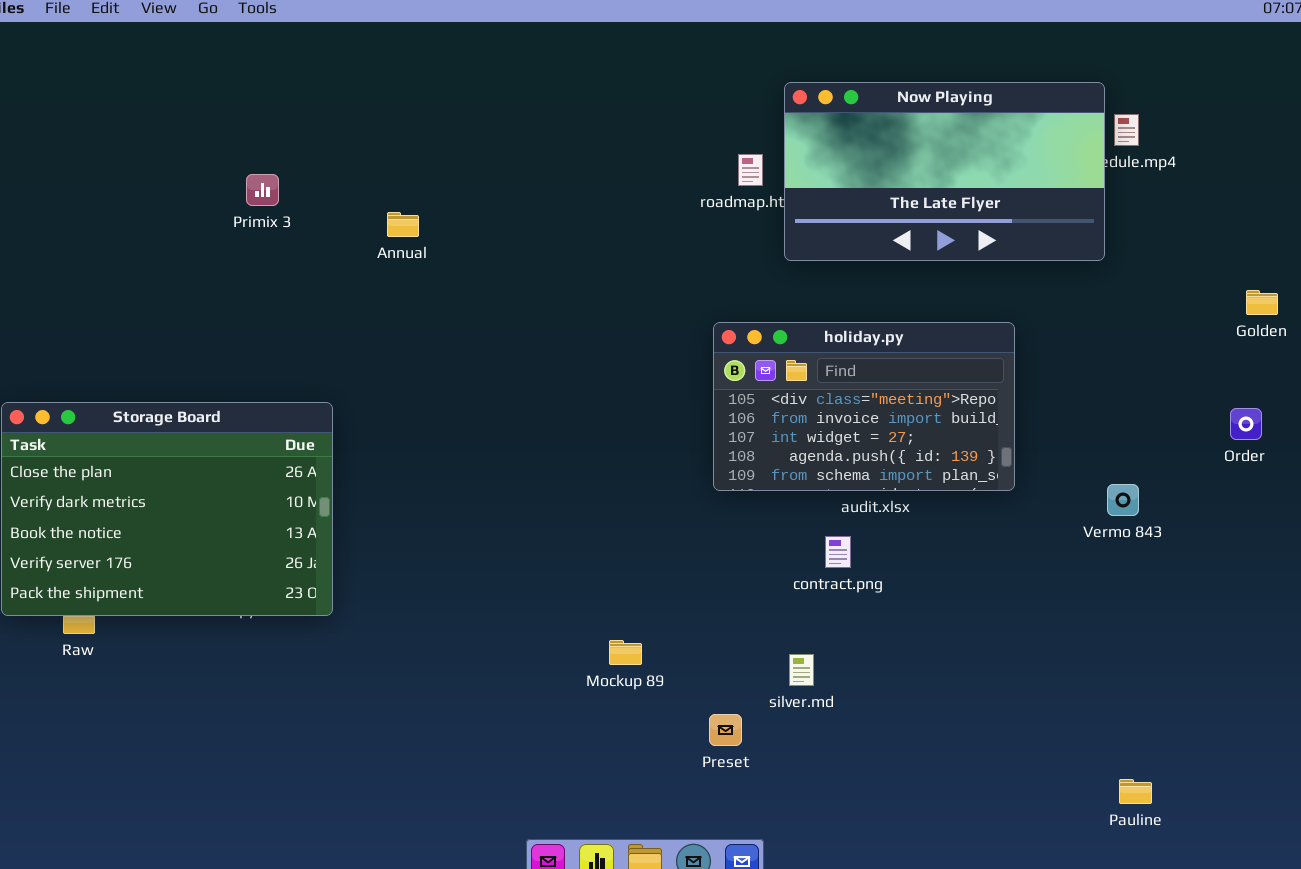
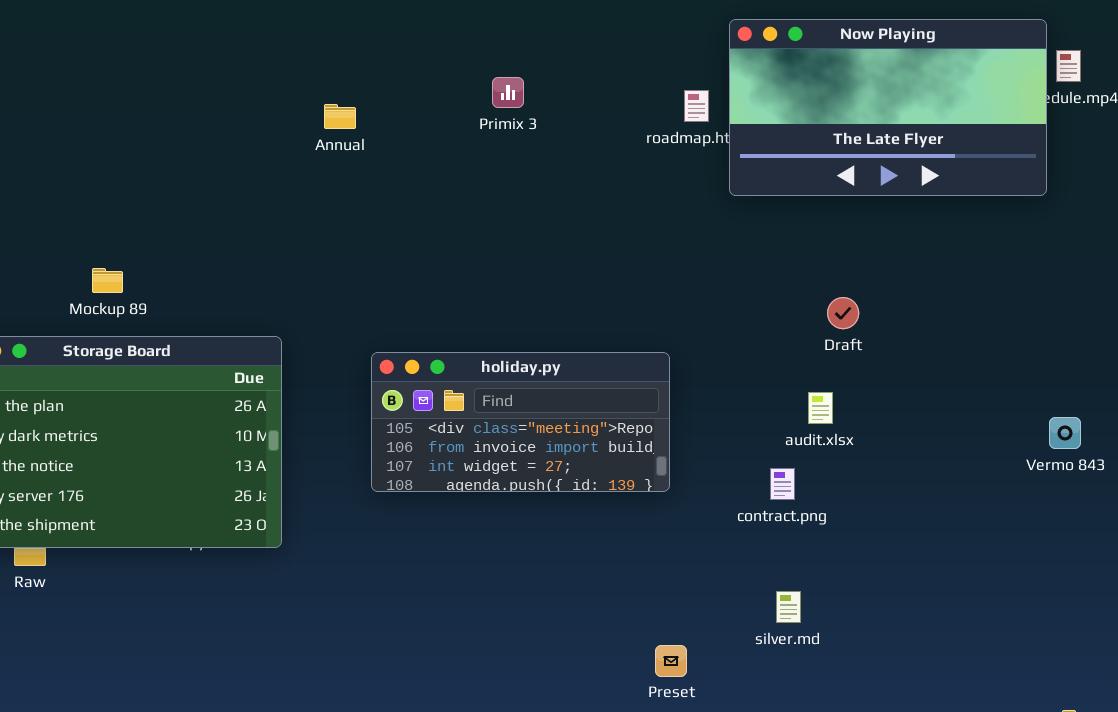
Primix 3: [246,174,279,206] -> [492,77,524,108], moved
Annual: [387,212,419,237] -> [324,104,356,129], moved
holiday.py: [713,322,1015,491] -> [371,352,670,492], moved, resized
Mockup 89: [609,640,642,665] -> [92,268,123,293], moved
silver.md: [789,654,814,686] -> [776,591,801,623], moved

